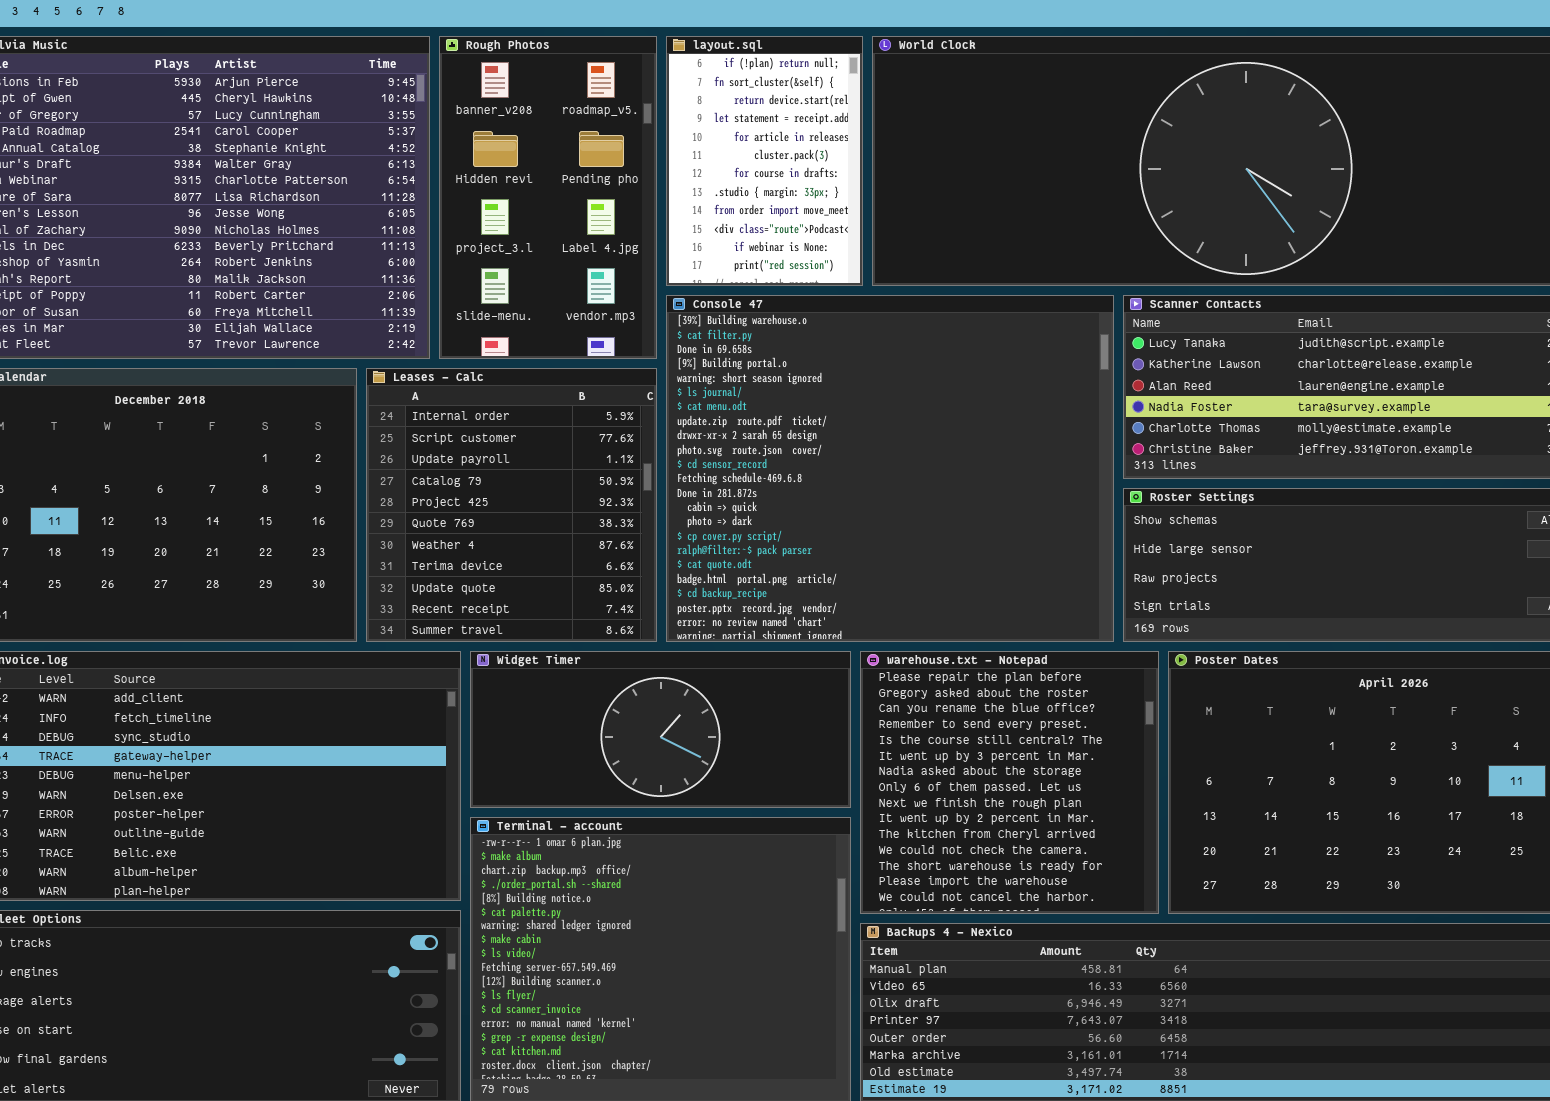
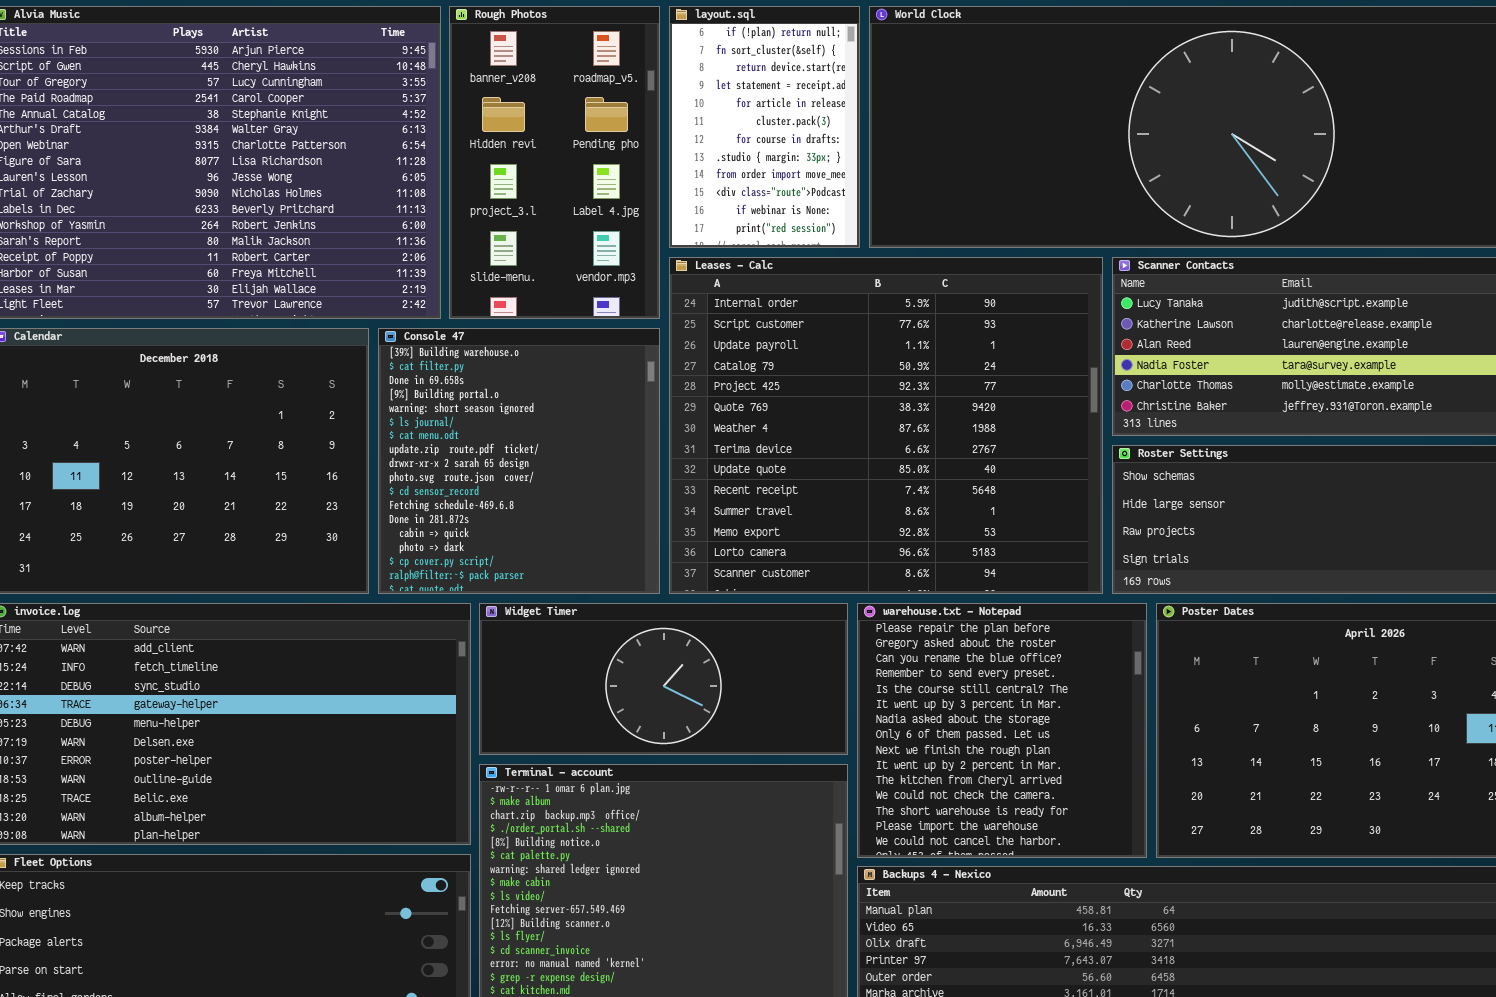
Console 47: [666,295,1114,642] -> [378,328,660,594], moved, resized
Leases - Calc: [366,368,657,642] -> [669,257,1103,594], moved, resized

